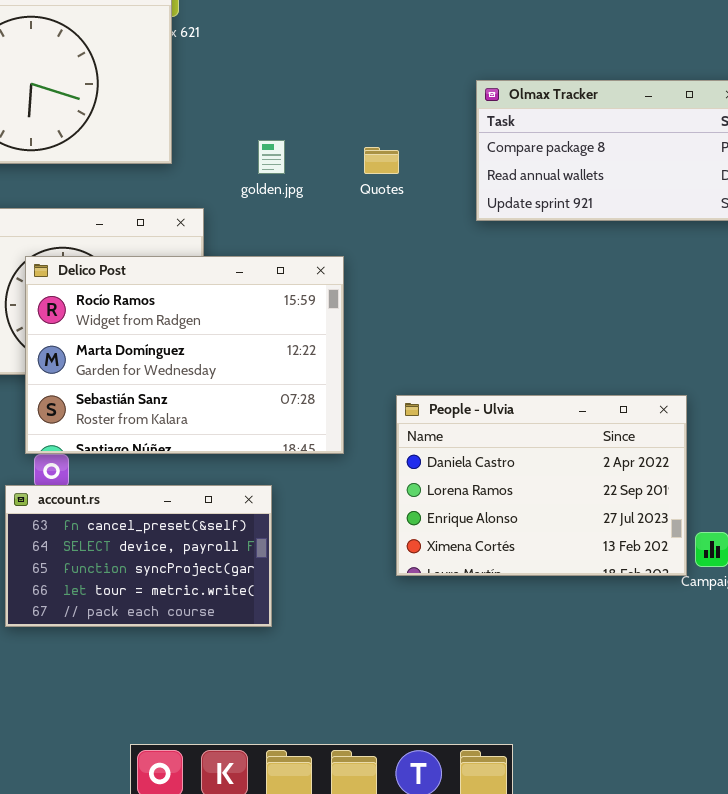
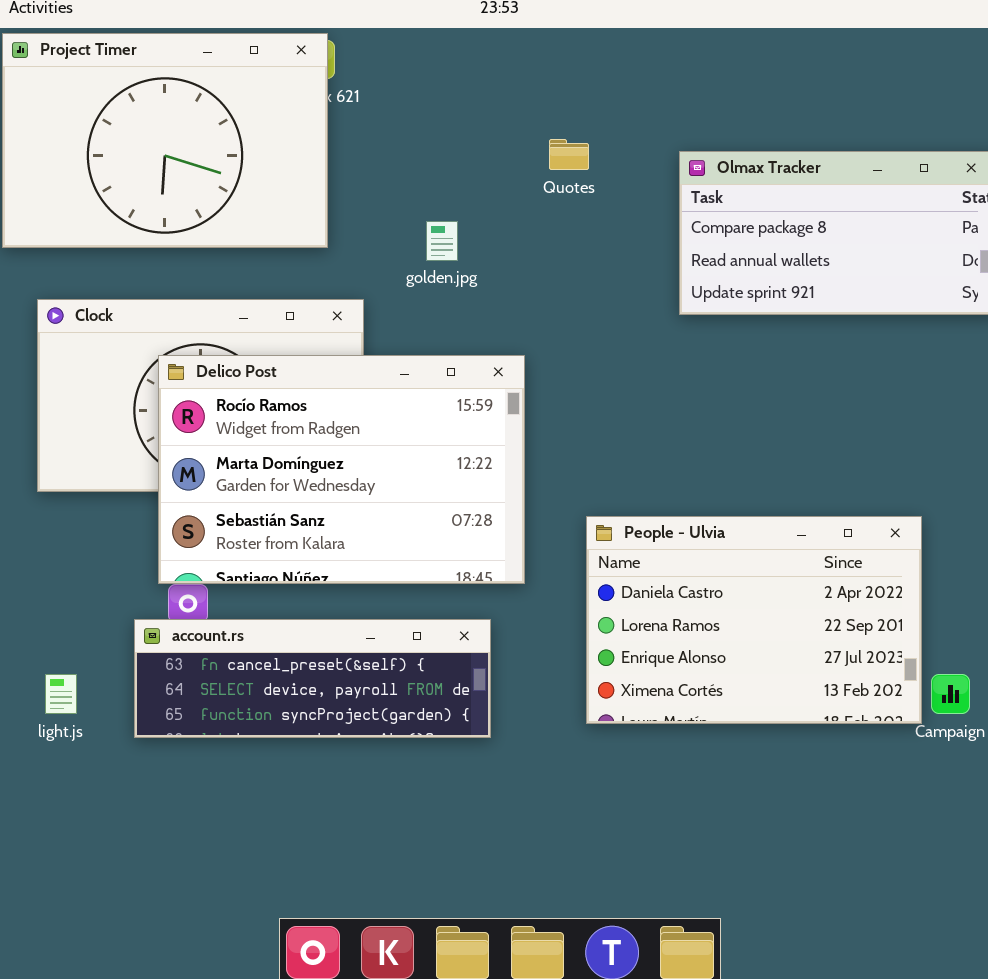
Quotes: [364,147,399,174] -> [549,139,589,170], moved
account.rs: [5,485,272,627] -> [134,619,491,738], resized

